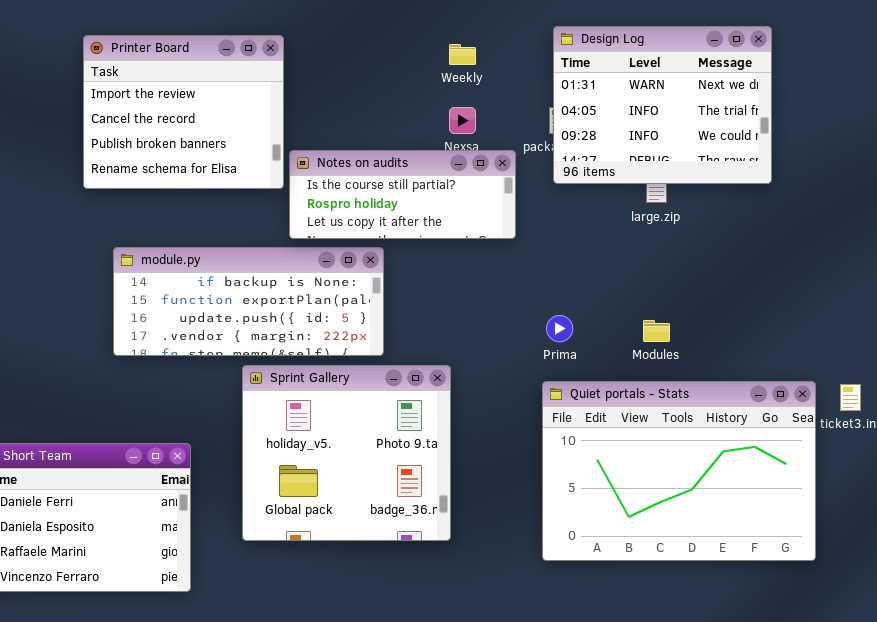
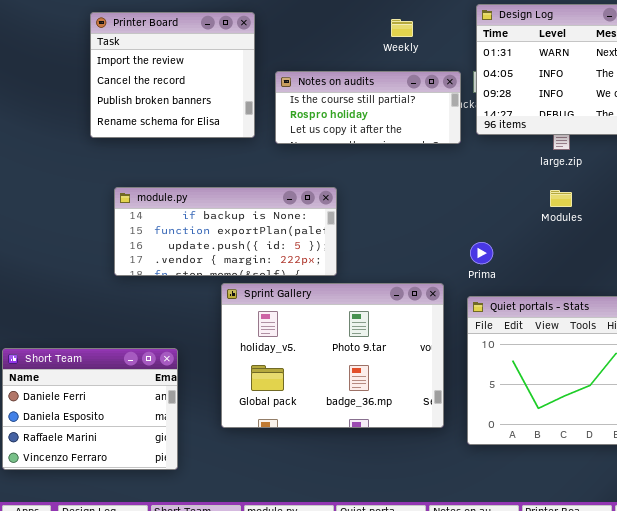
Notes on audits: [289,150,516,239] -> [275,71,461,144], moved
Modules: [643,320,670,342] -> [550,190,572,207], moved
Sprint Gallery: [242,365,451,541] -> [221,283,444,428], resized

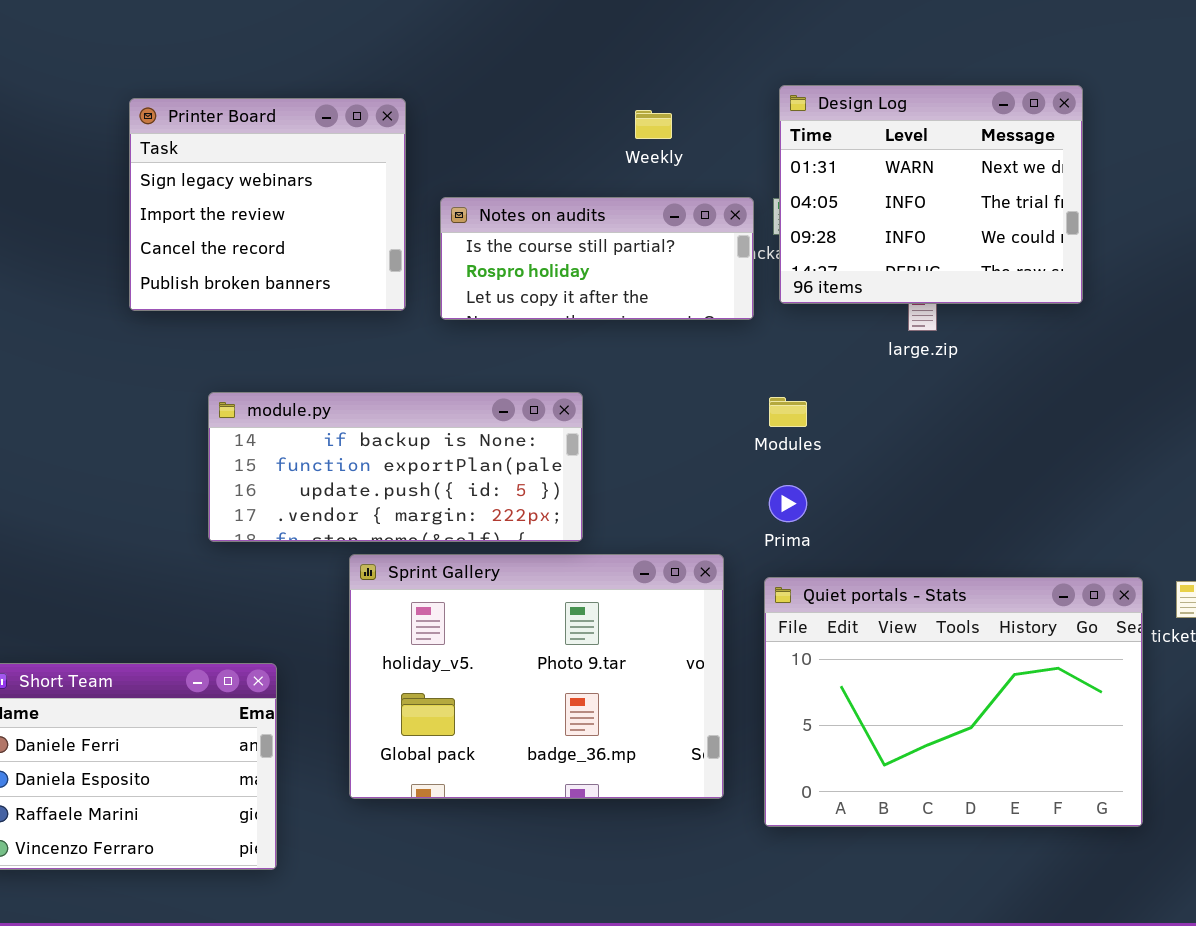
Printer Board: [90,12,255,138] -> [129,98,406,311], scrolled up 1 row
module.py: [114,187,337,276] -> [208,392,583,542], moved
Modules: [550,190,572,207] -> [769,397,807,427], moved

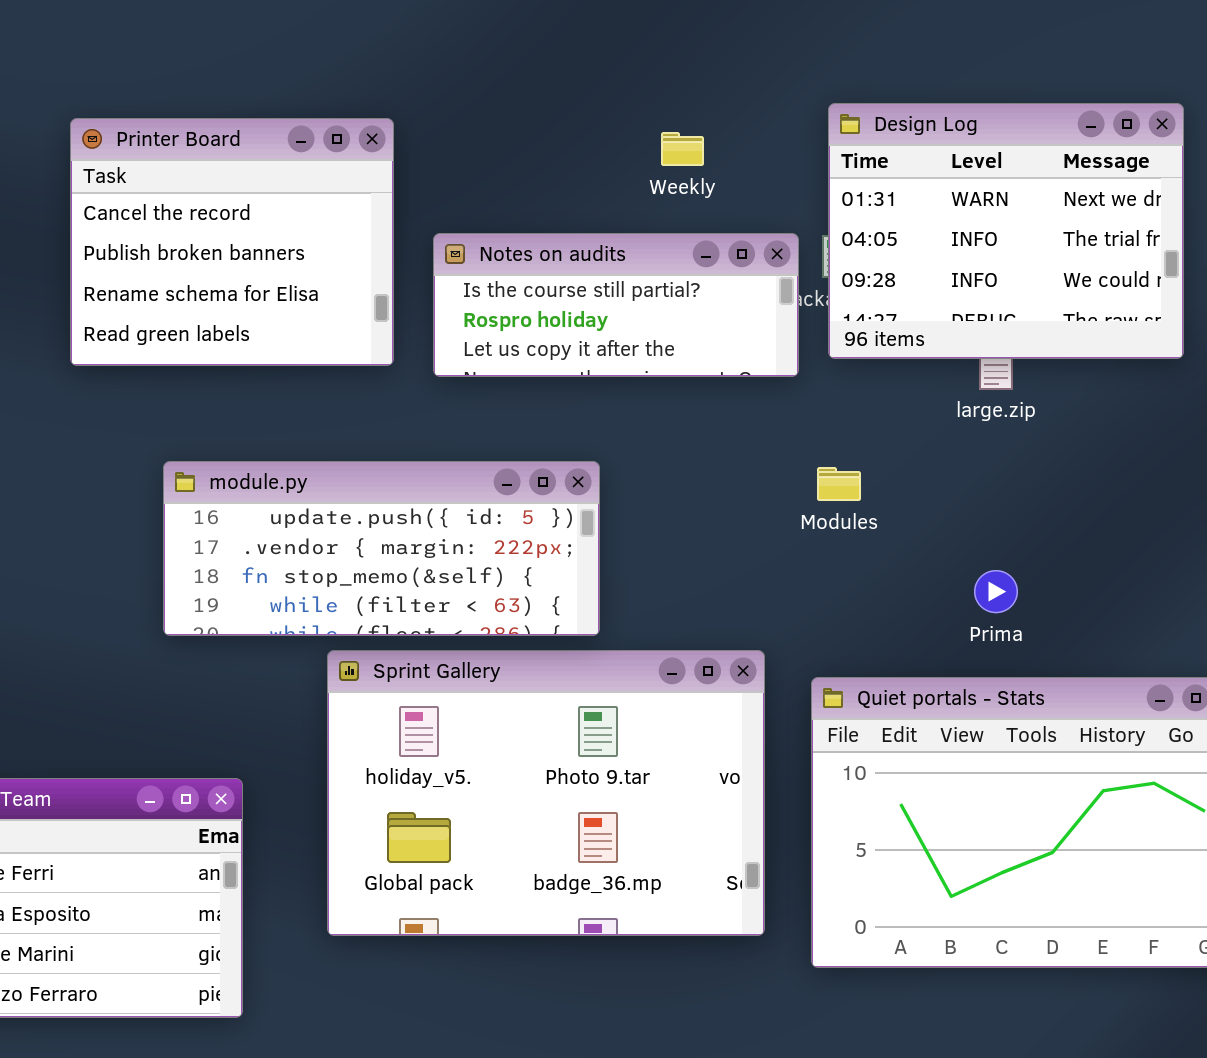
Printer Board: [129,98,406,311] -> [70,118,394,366], scrolled down 2 rows
module.py: [208,392,583,542] -> [163,461,600,636], scrolled down 2 rows
Prima: [769,485,807,522] -> [974,570,1018,613], moved

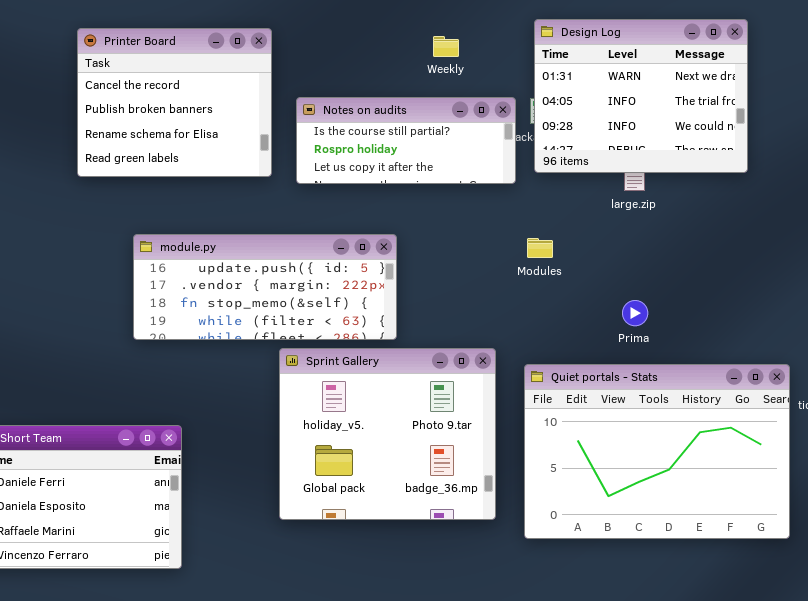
Sprint Gallery: [327,650,765,936] -> [279,348,496,520], resized

